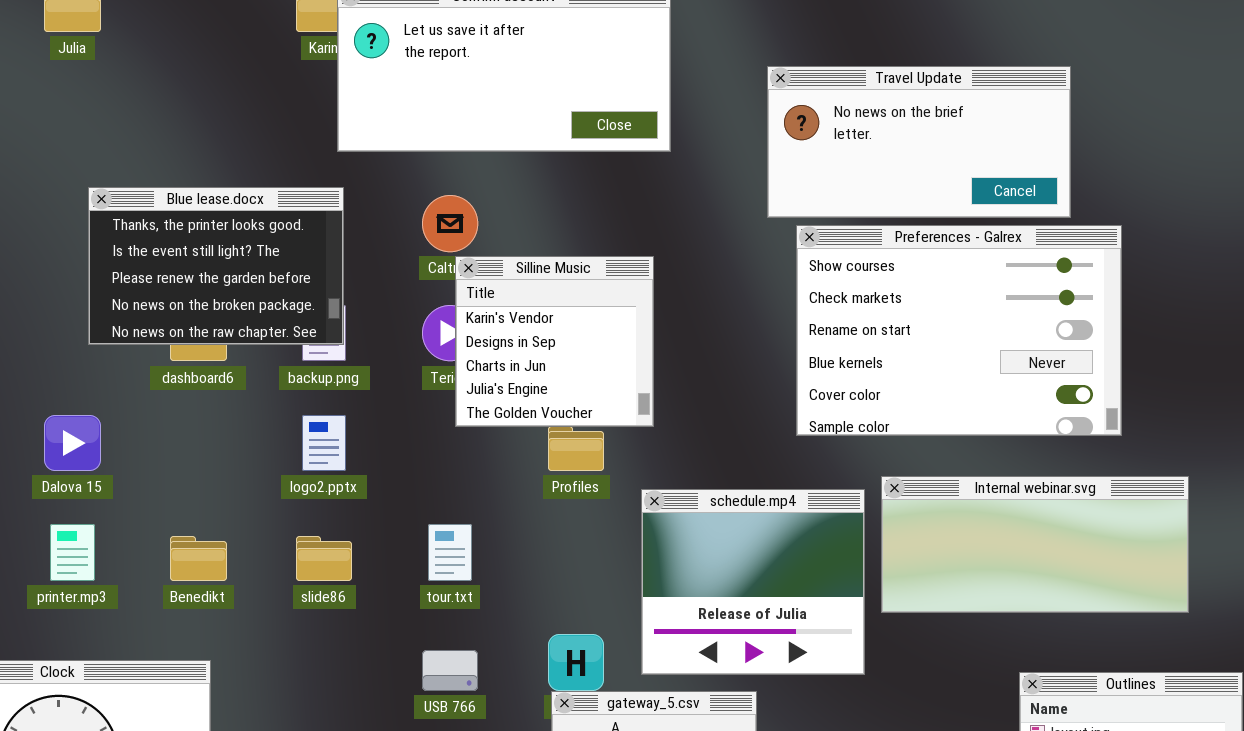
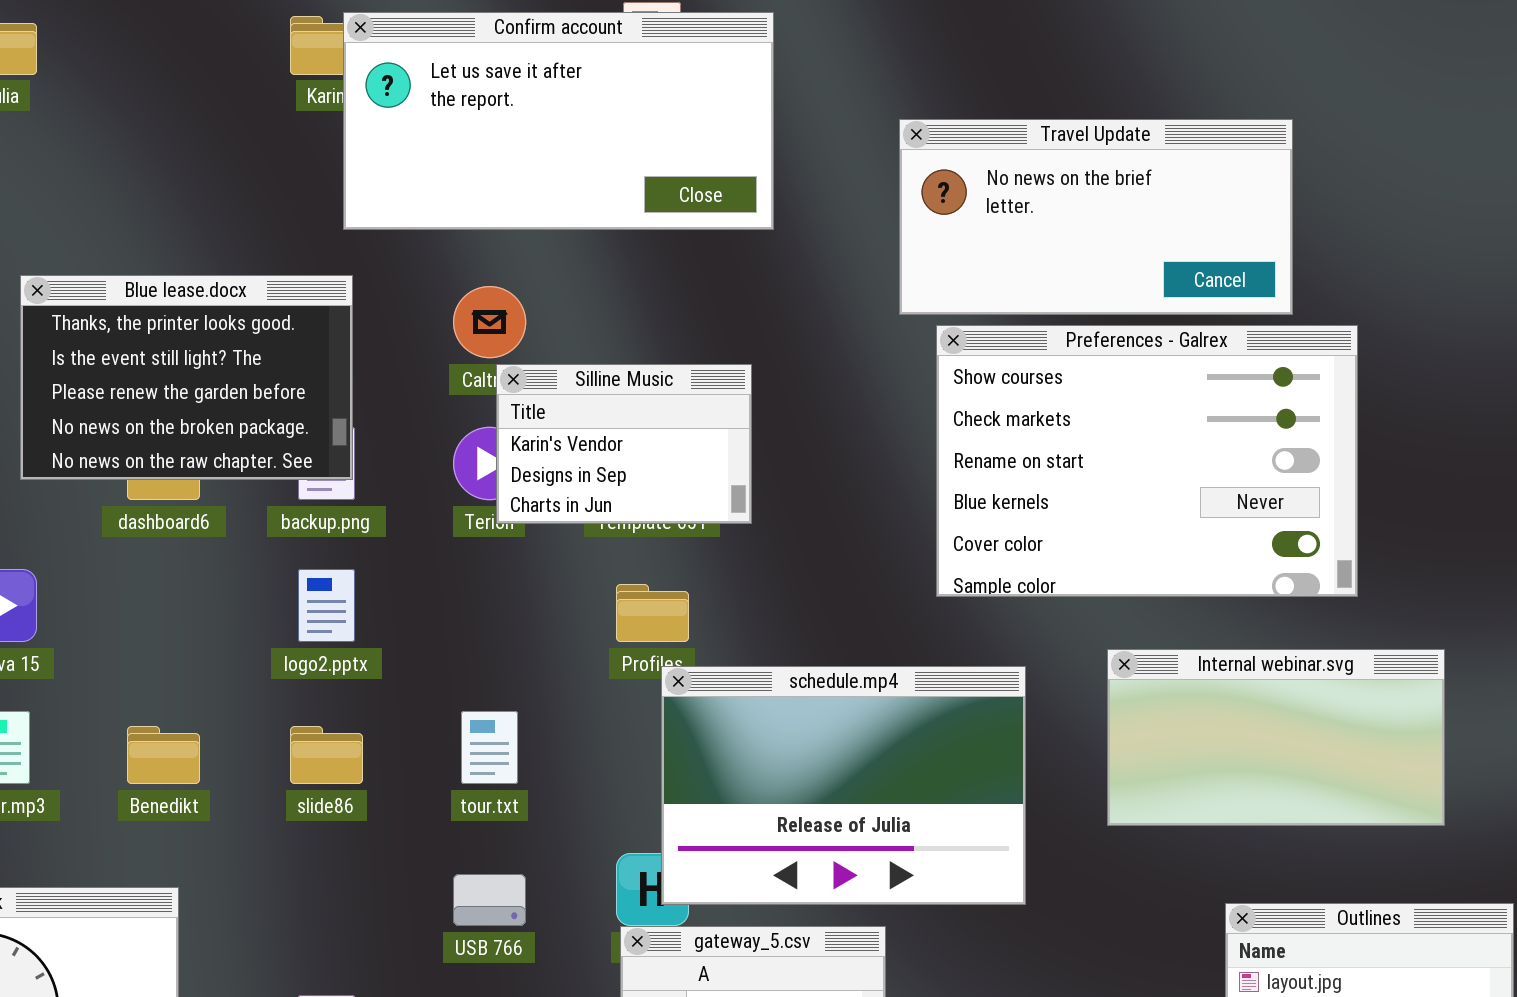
Silline Music: [455,256,654,427] -> [496,364,752,524], resized
Internal webinar.svg: [881,476,1189,613] -> [1107,649,1445,826], resized
schedule.mp4: [641,489,865,675] -> [661,666,1026,905], resized

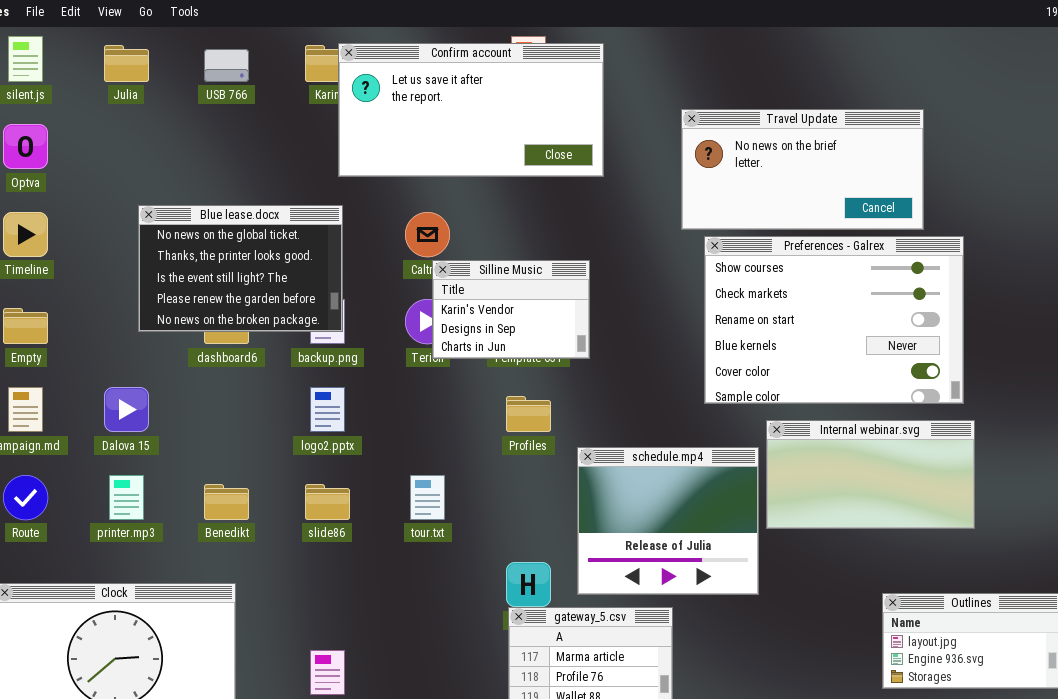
Blue lease.docx: [20,275,353,480] -> [138,205,343,332], scrolled up 1 row
Internal webinar.svg: [1107,649,1445,826] -> [766,420,975,529], moved
schedule.mp4: [661,666,1026,905] -> [577,447,759,595], resized
USB 766: [453,874,526,926] -> [204,49,249,82], moved

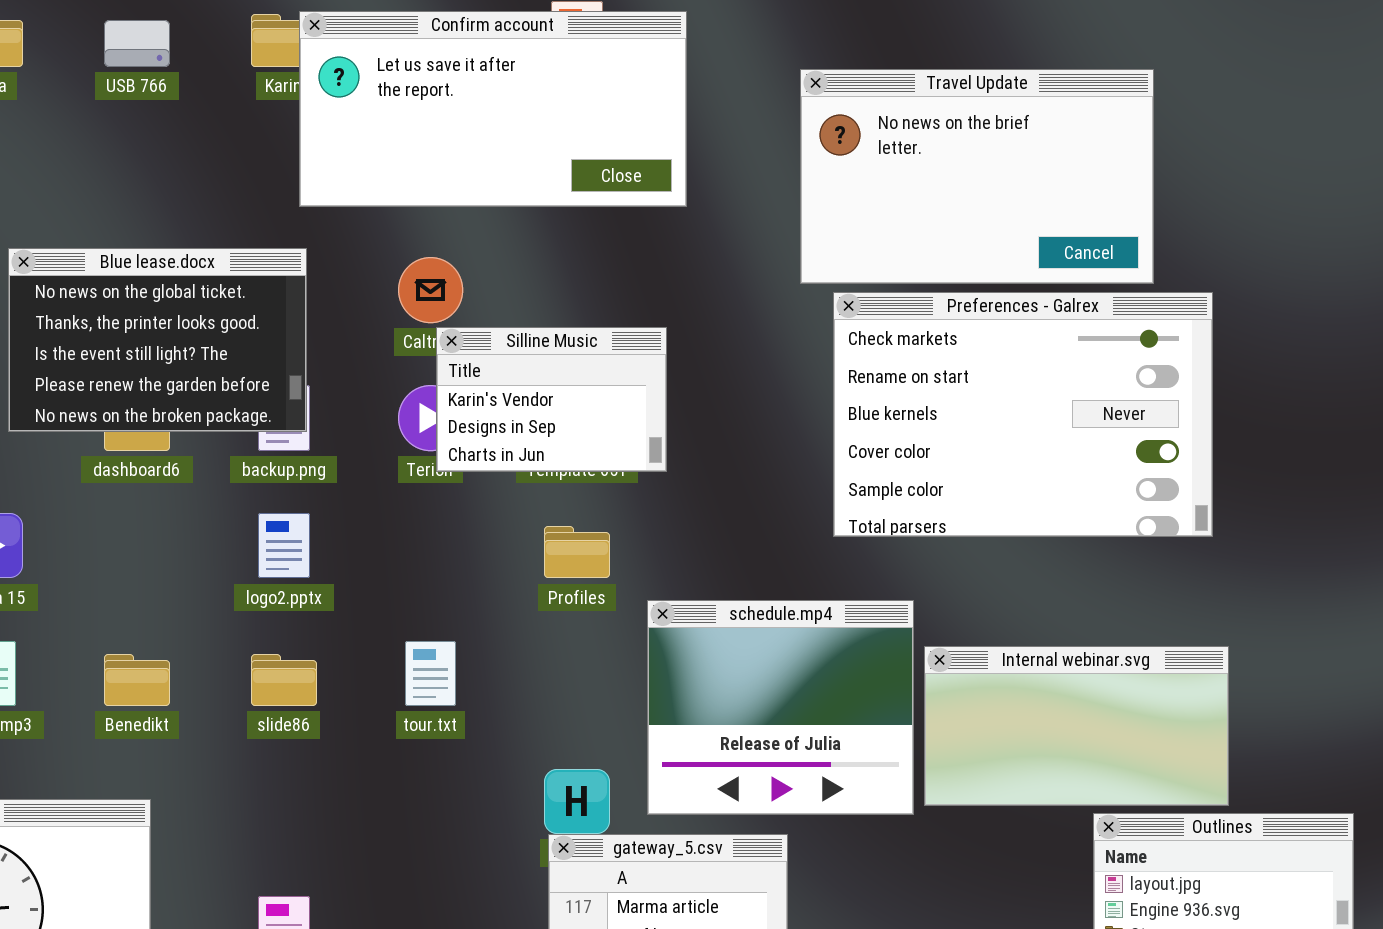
Travel Update: [681,109,924,230] -> [800,69,1154,284], resized
Preferences - Galrex: [704,236,964,404] -> [833,292,1213,537], scrolled down 1 row
Internal webinar.svg: [766,420,975,529] -> [924,646,1229,806], moved

